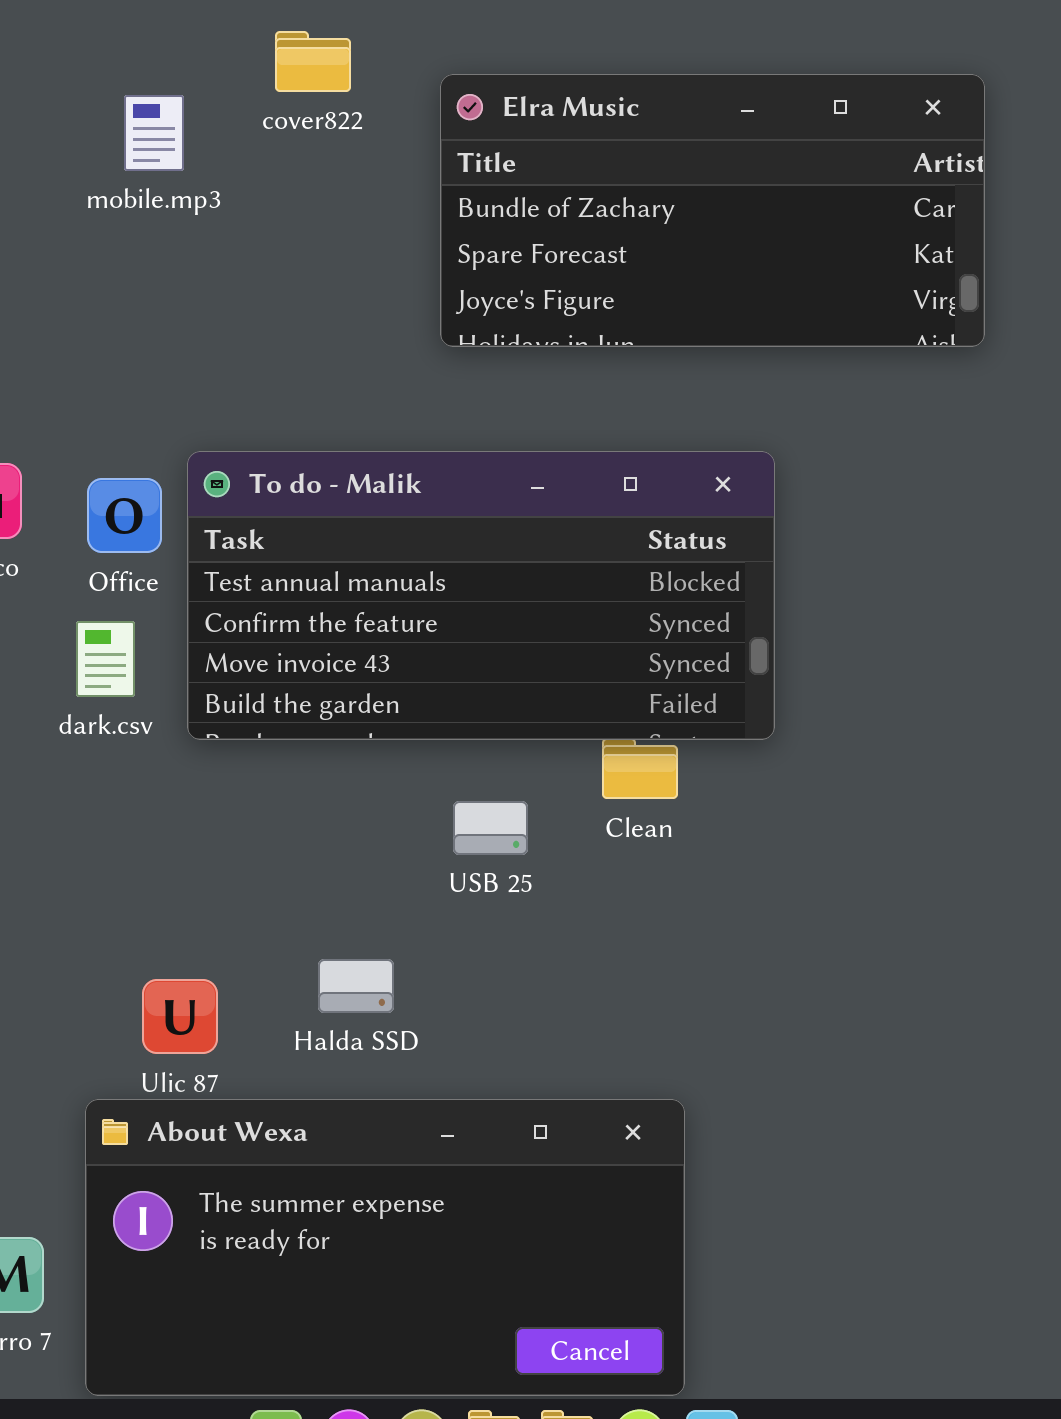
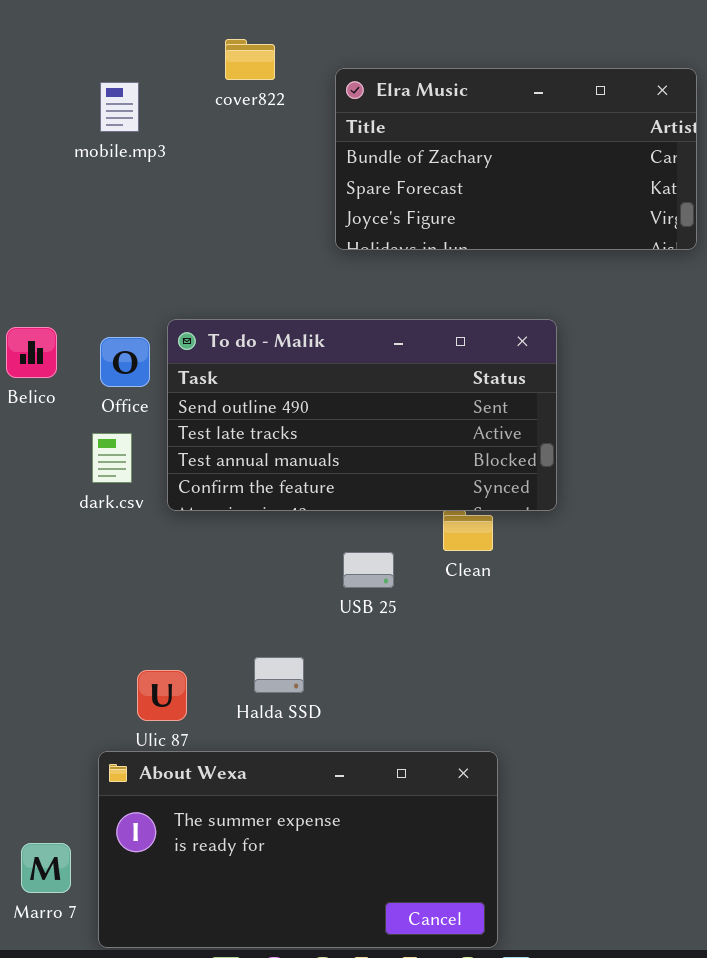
mobile.mp3: [124,95,184,171] -> [100,82,139,132], moved
To do - Malik: [187,451,775,740] -> [167,319,557,511], scrolled up 2 rows

